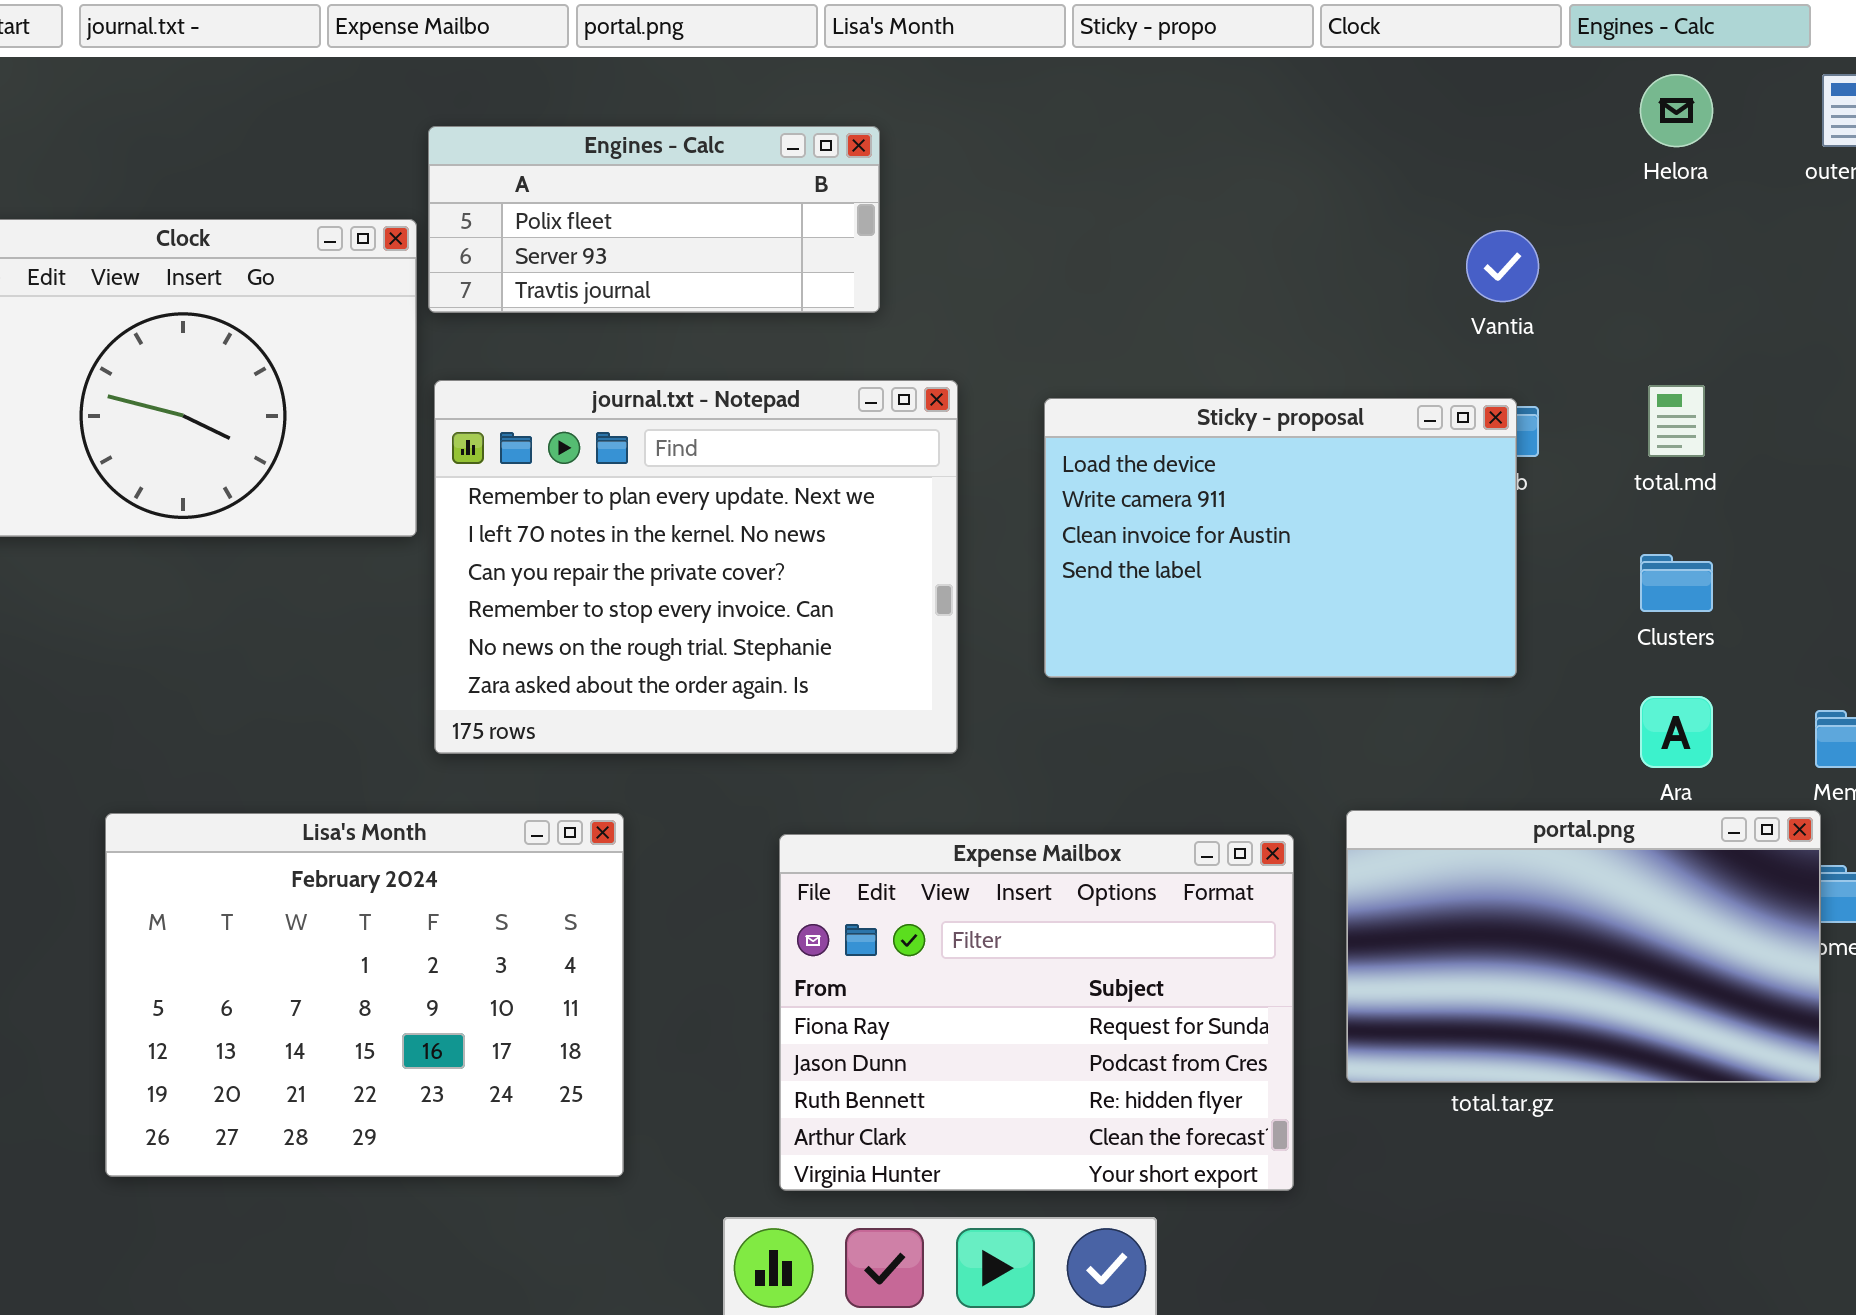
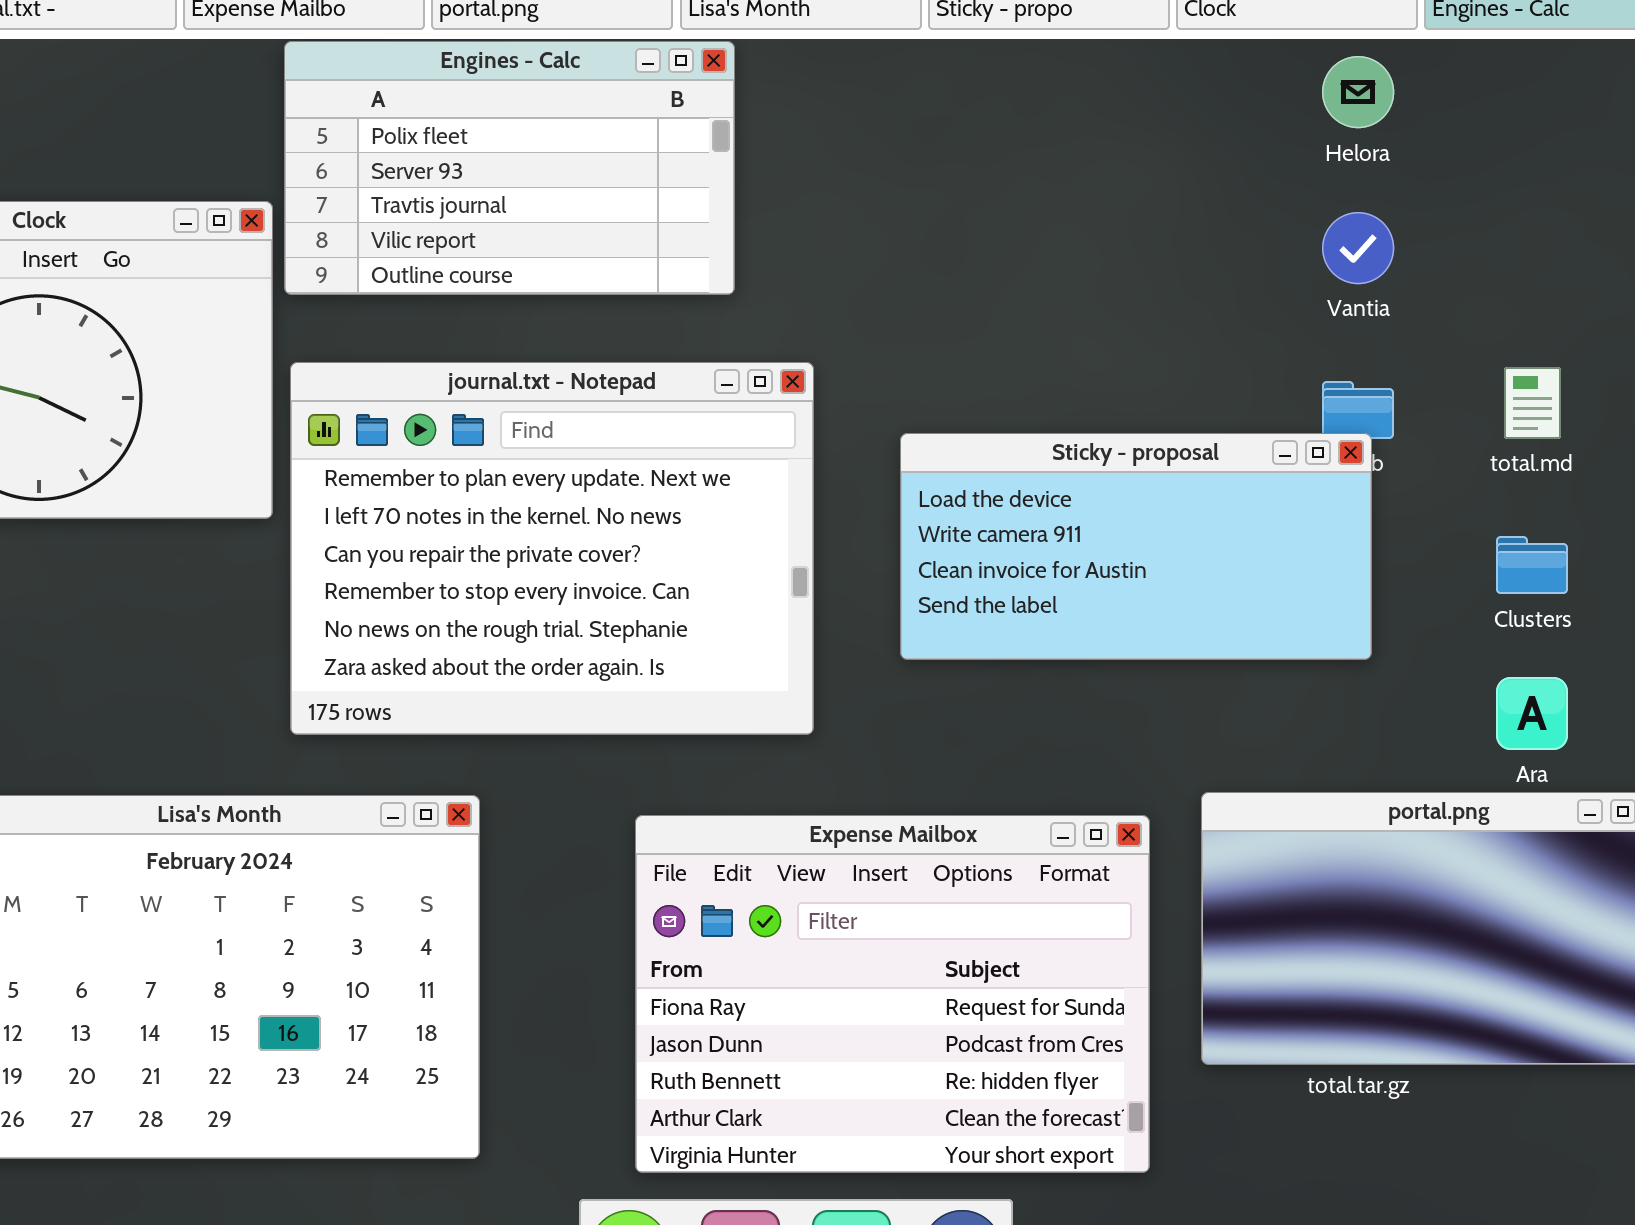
Helora: [1640,74,1713,147] -> [1322,56,1394,128], moved
Engines - Calc: [428,126,880,313] -> [284,41,735,295], resized
Sticky - proposal: [1044,398,1517,678] -> [900,433,1372,660], resized

